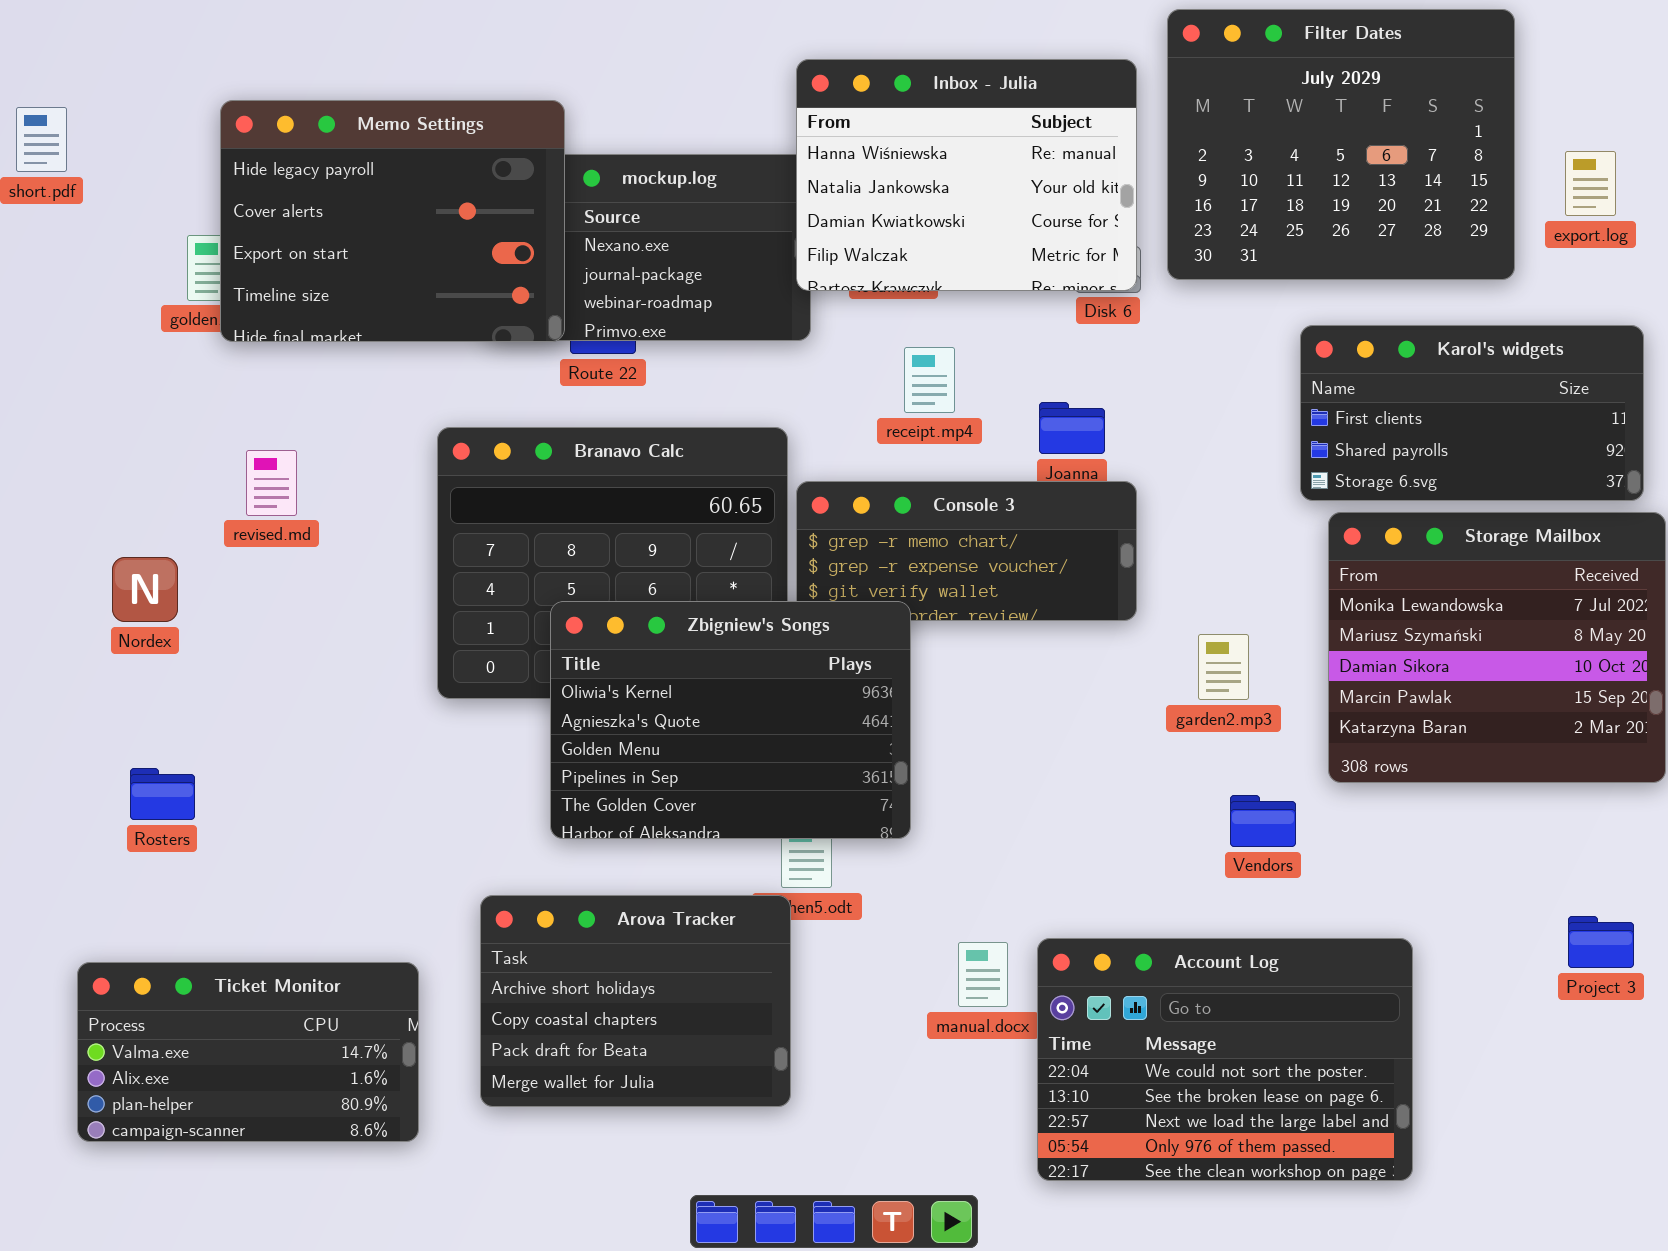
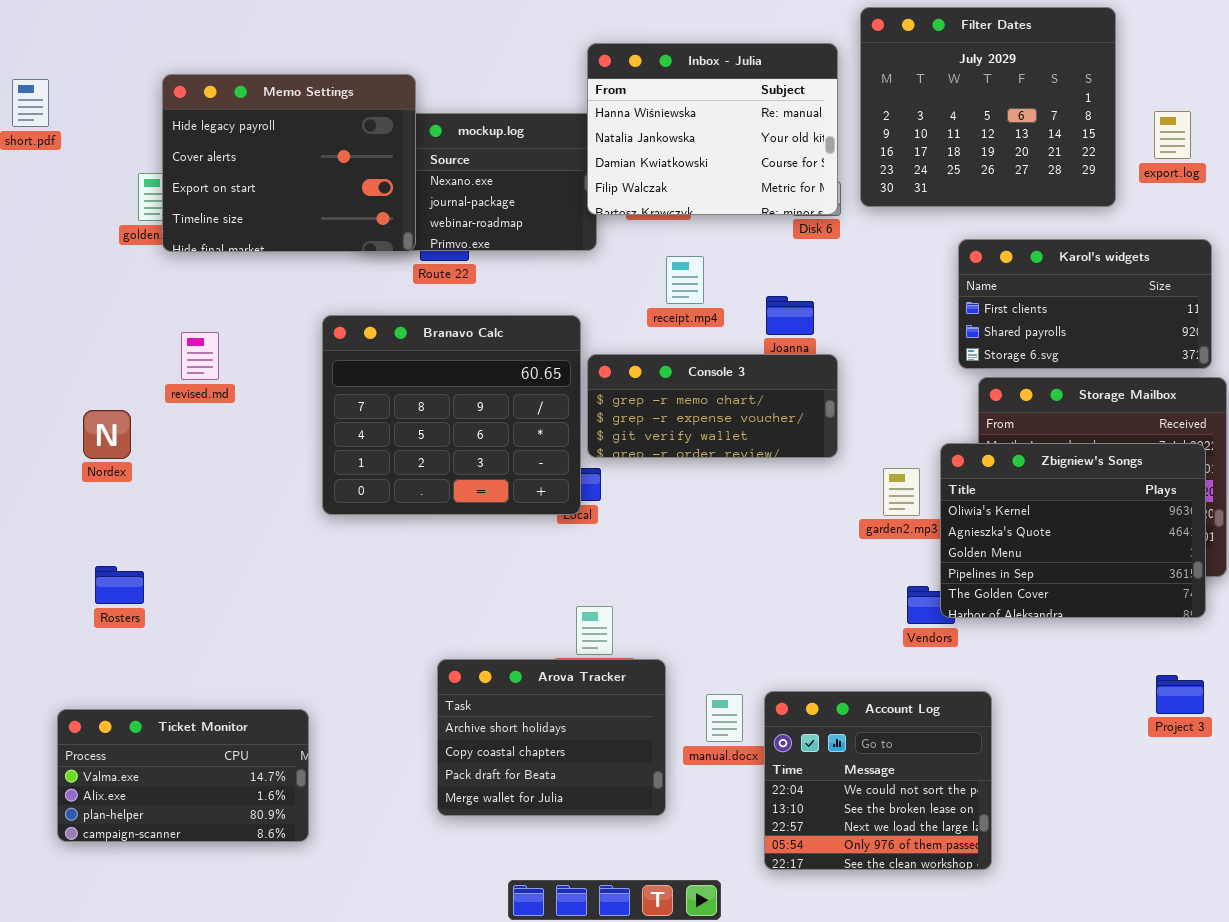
Zbigniew's Songs: [550,601,911,839] -> [940,443,1206,618], moved
Arova Tracker: [480,895,791,1107] -> [437,659,666,816], moved
Account Log: [1037,938,1413,1181] -> [764,691,992,870], resized

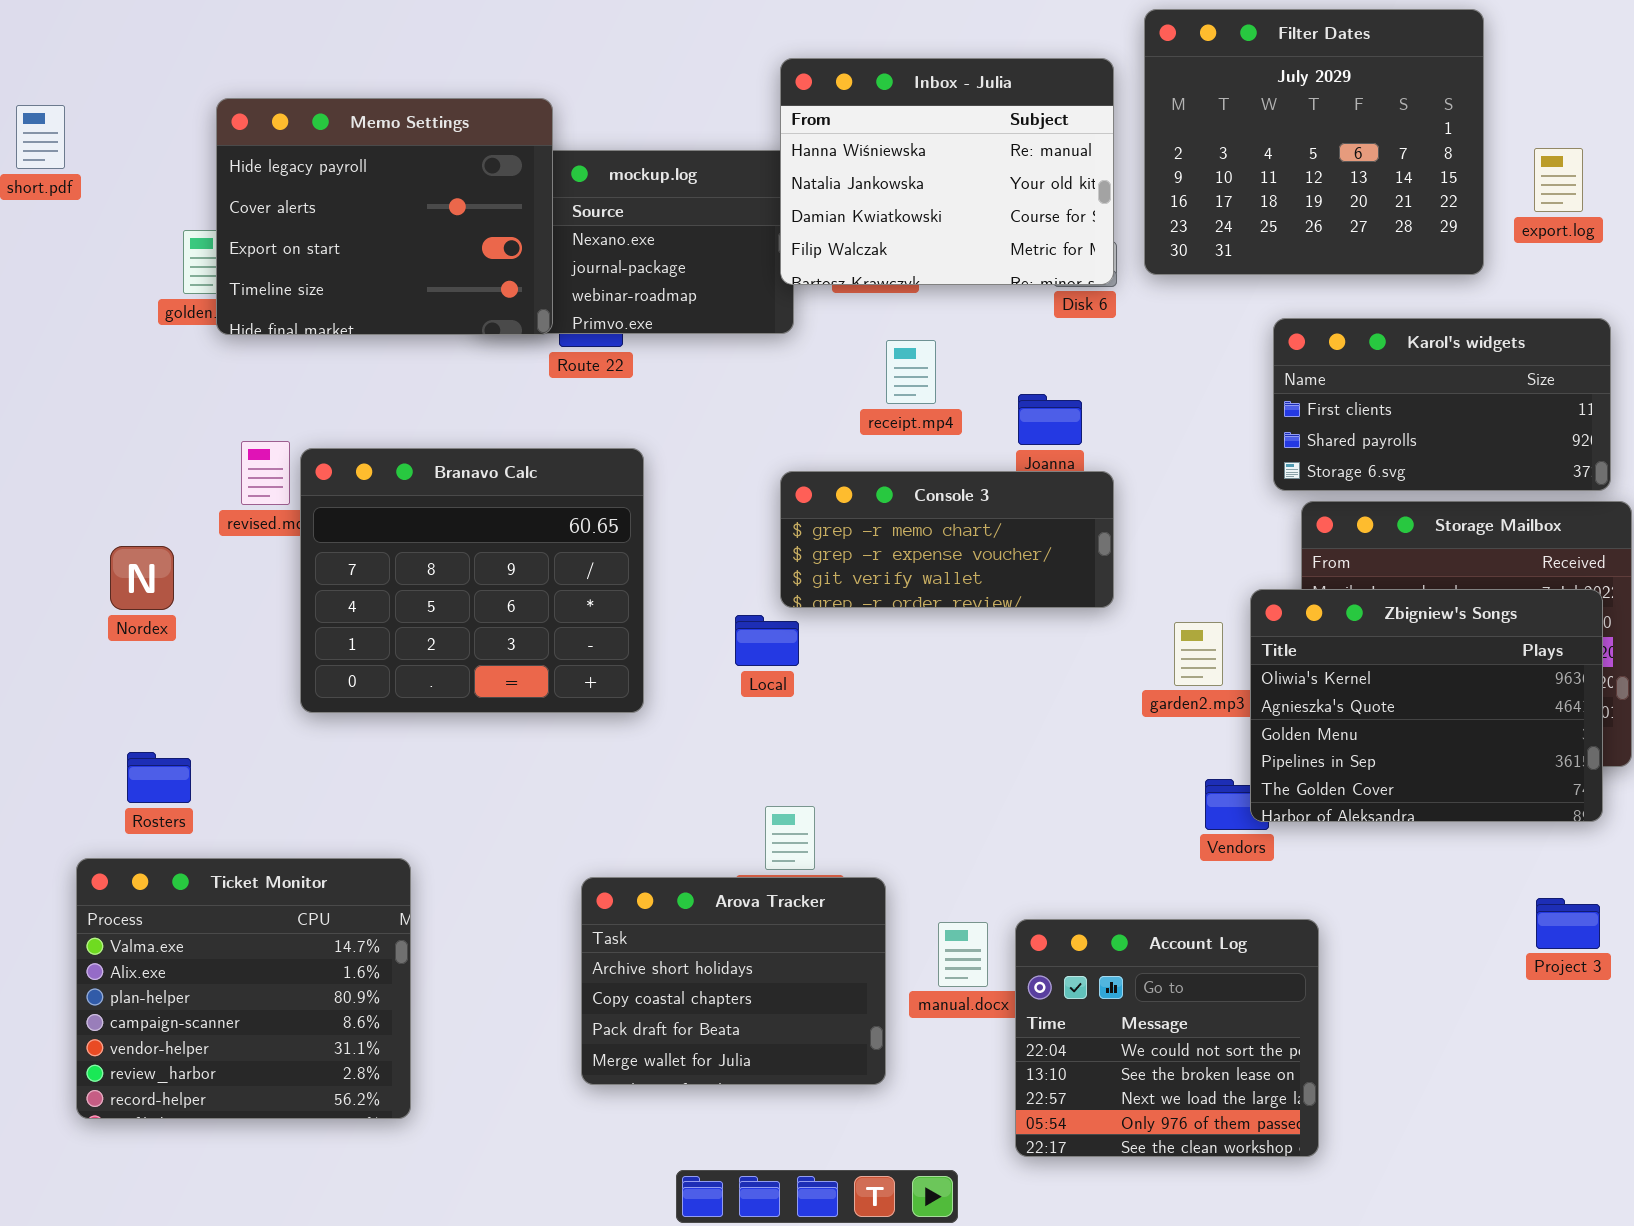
Branavo Calc: [322,315,581,515] -> [300,448,644,713], moved
Ticket Monitor: [57,709,309,842] -> [76,858,411,1119], resized

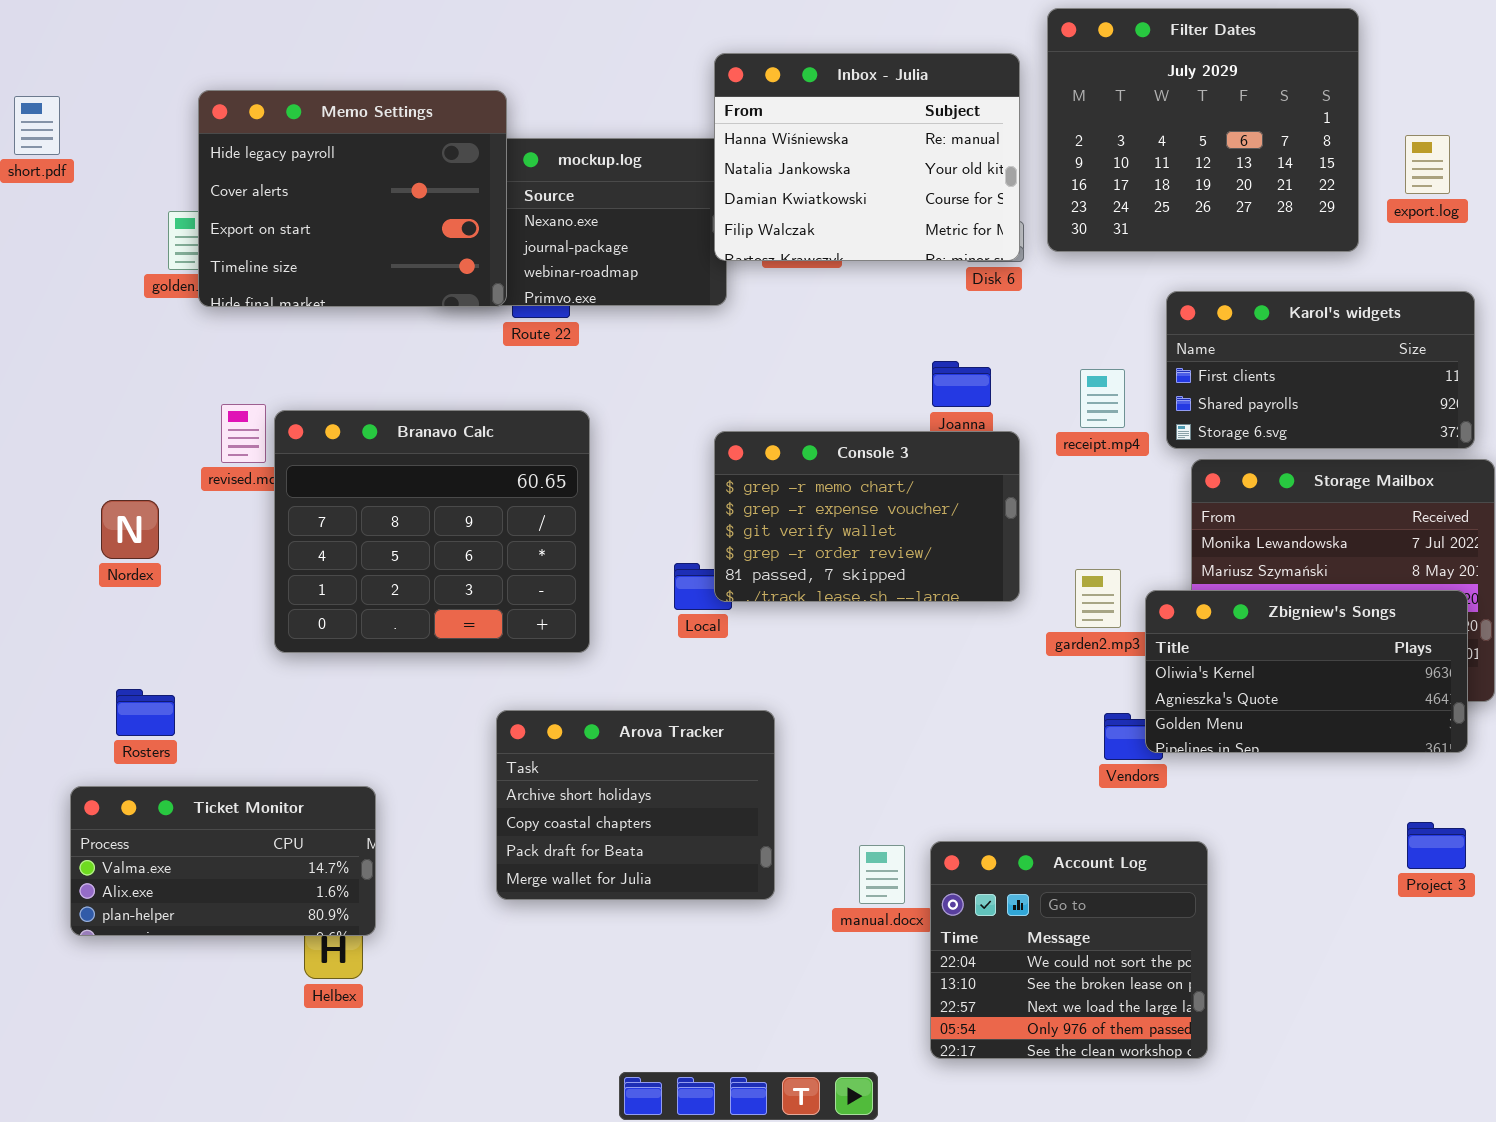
receipt.mp4: [886,340,936,404] -> [1080,369,1125,428], moved
Console 3: [780,471,1114,608] -> [714,431,1020,602], resized
Zbigniew's Songs: [1250,589,1603,822] -> [1145,590,1468,753], resized
Ticket Monitor: [76,858,411,1119] -> [70,786,376,936], resized
Arova Tracker: [581,877,886,1085] -> [496,710,775,900], moved

